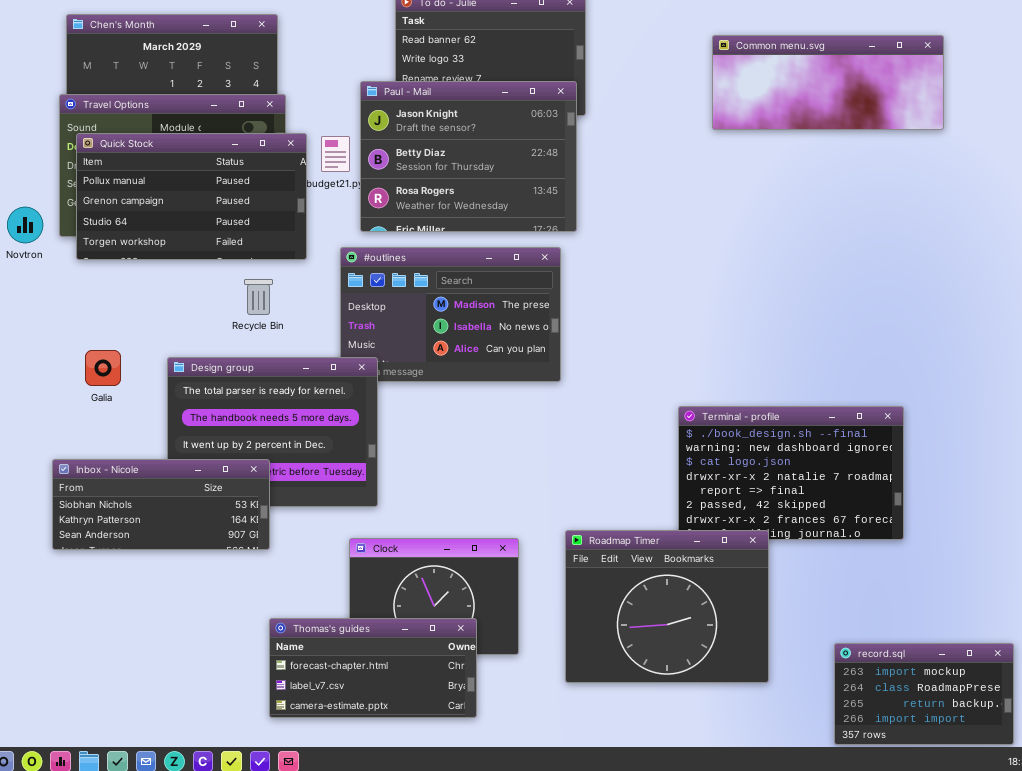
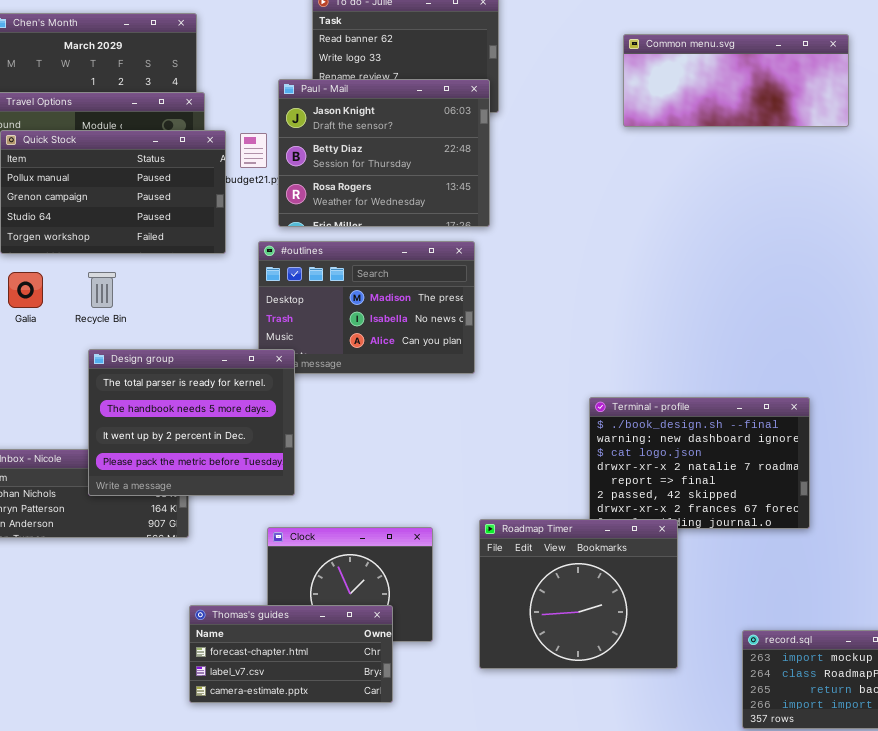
Recycle Bin: [244,279,273,315] -> [88,272,116,308], moved
Galia: [85,350,121,386] -> [8,272,43,308], moved
Design group: [167,357,378,507] -> [88,349,295,496], raised

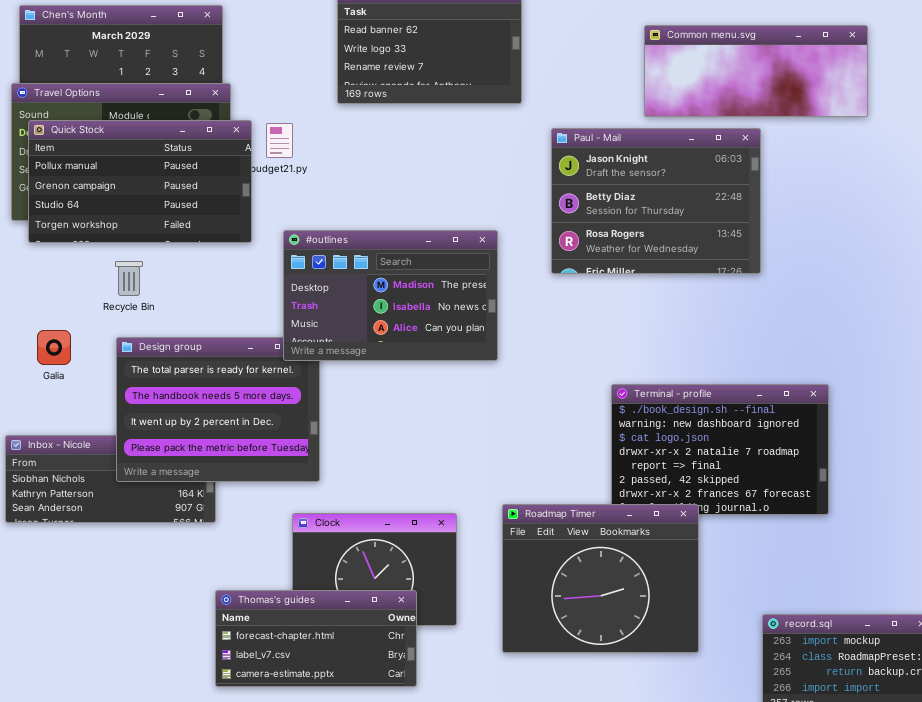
Paul - Mail: [278,79,490,227] -> [551,128,761,274], moved
#outlines: [258,241,475,374] -> [283,230,498,361], raised
Galia: [8,272,43,308] -> [37,330,71,365], moved

